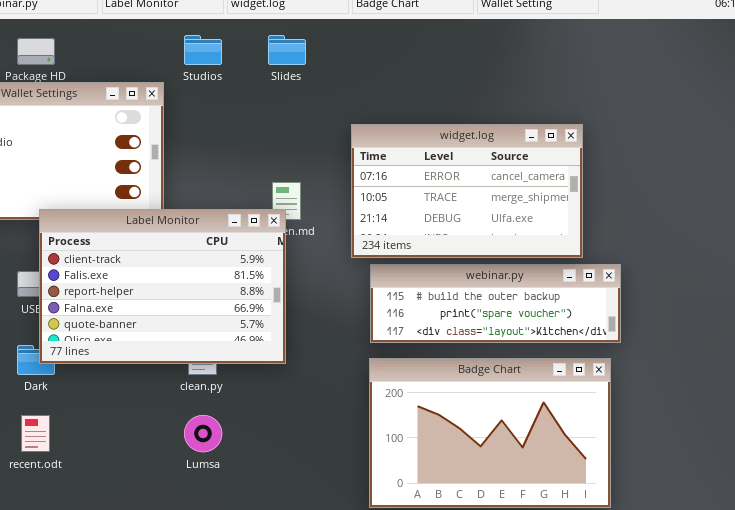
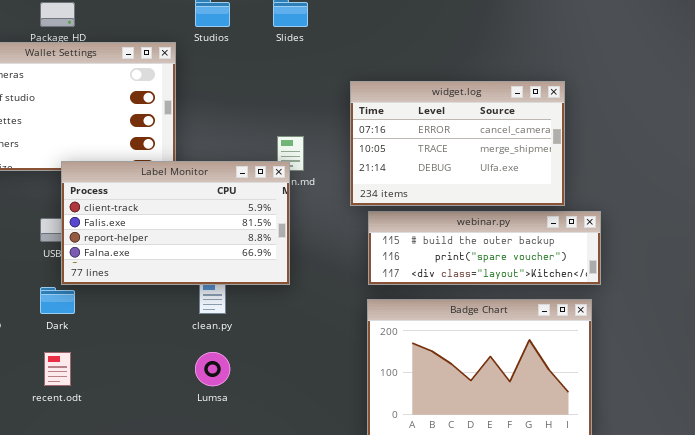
Label Monitor: [39,209,286,364] -> [61,161,290,285], resized

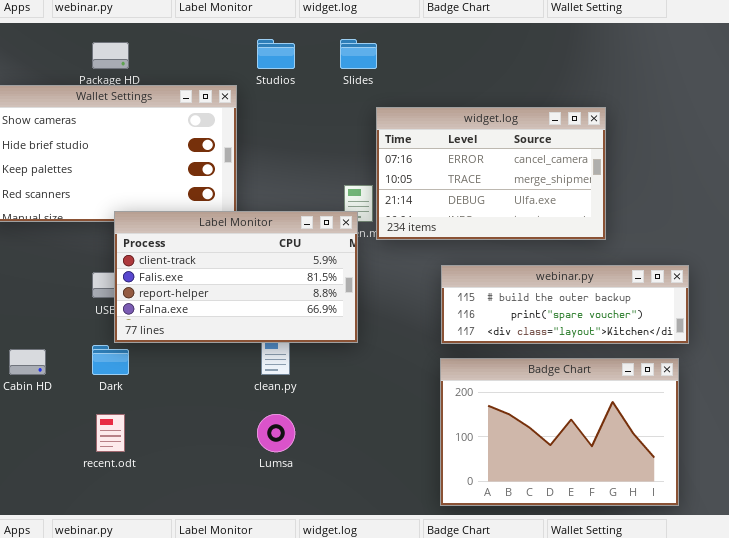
widget.log: [350,81,565,206] -> [376,107,606,240], moved

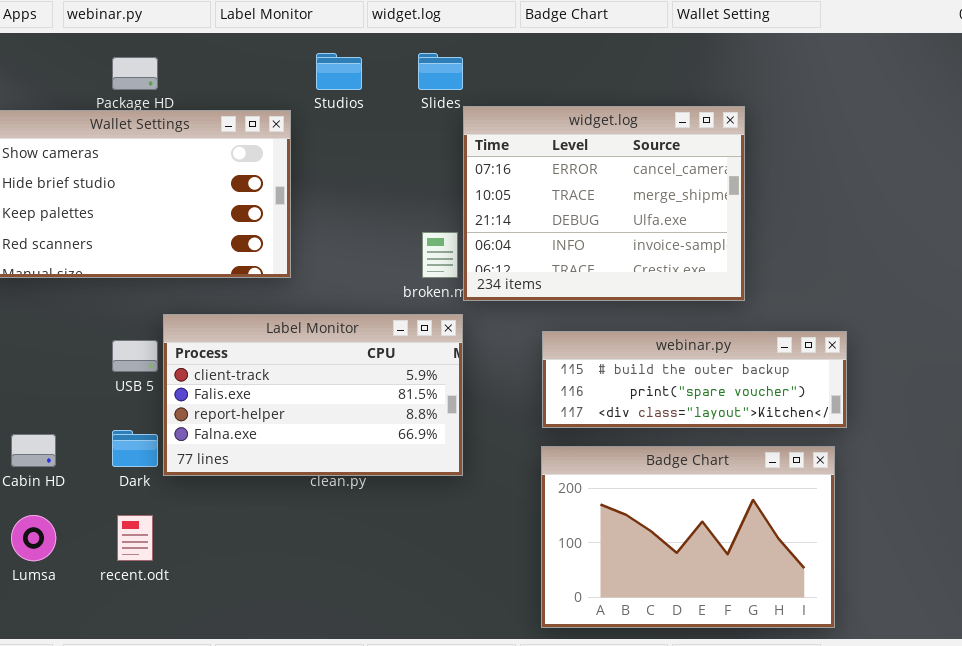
widget.log: [376,107,606,240] -> [463,106,745,301], resized
Label Monitor: [114,211,358,343] -> [163,314,463,476], moved
Lumsa: [257,414,295,452] -> [11,515,56,561], moved

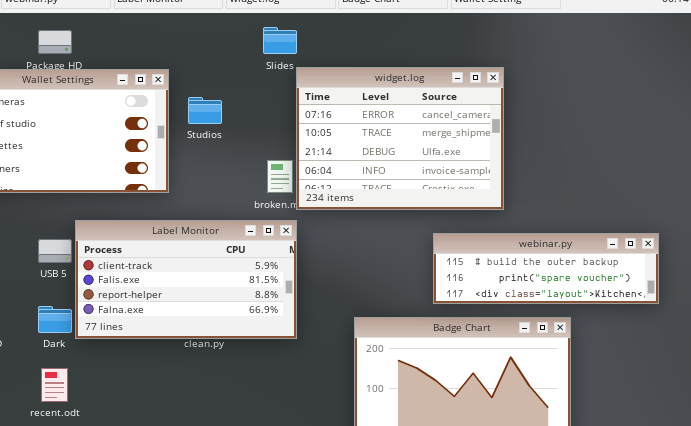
Studios: [316,53,362,90] -> [188,97,222,124], moved
webinar.py: [542,331,847,428] -> [433,233,659,304], moved

